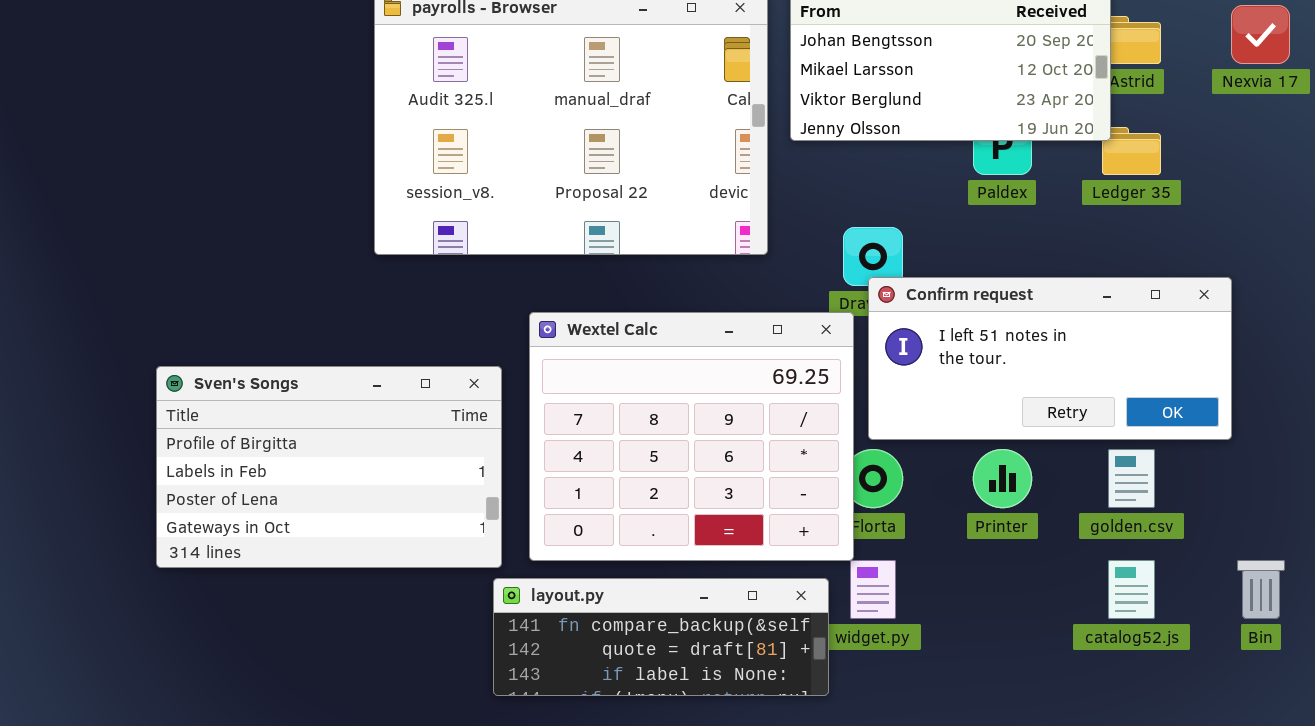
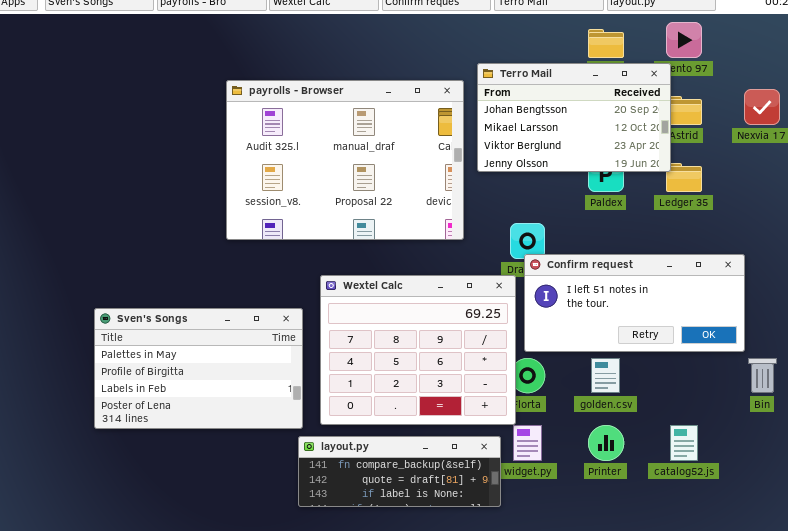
Sven's Songs: [156,366,502,568] -> [94,308,303,429], scrolled up 1 row
Printer: [973,449,1032,508] -> [588,425,624,461], moved
golden.csv: [1108,449,1155,508] -> [591,358,620,393], moved
Bin: [1237,560,1285,619] -> [748,358,777,393], moved

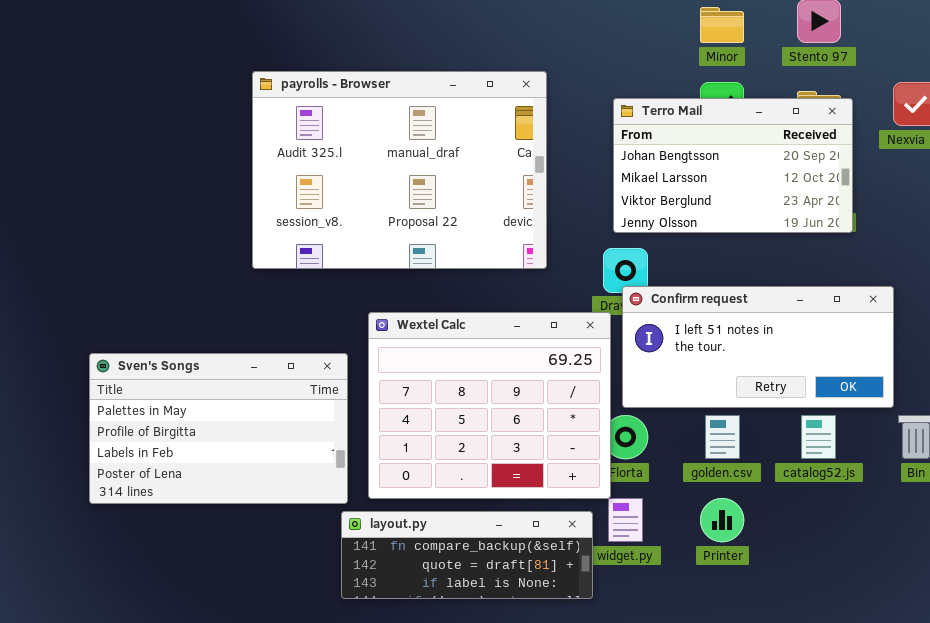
Terro Mail: [477,63,671,172] -> [613,98,853,233], moved
catalog52.js: [670,425,698,461] -> [801,415,836,459], moved

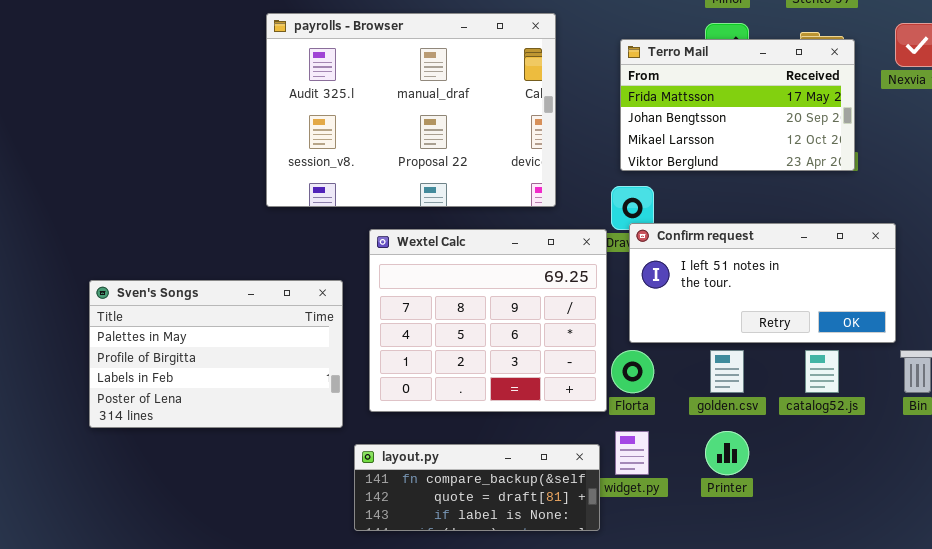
Terro Mail: [613,98,853,233] -> [620,39,855,171], scrolled up 1 row
Wextel Calc: [368,312,611,499] -> [369,229,607,412], moved
Sven's Songs: [89,353,348,504] -> [89,280,343,428], moved

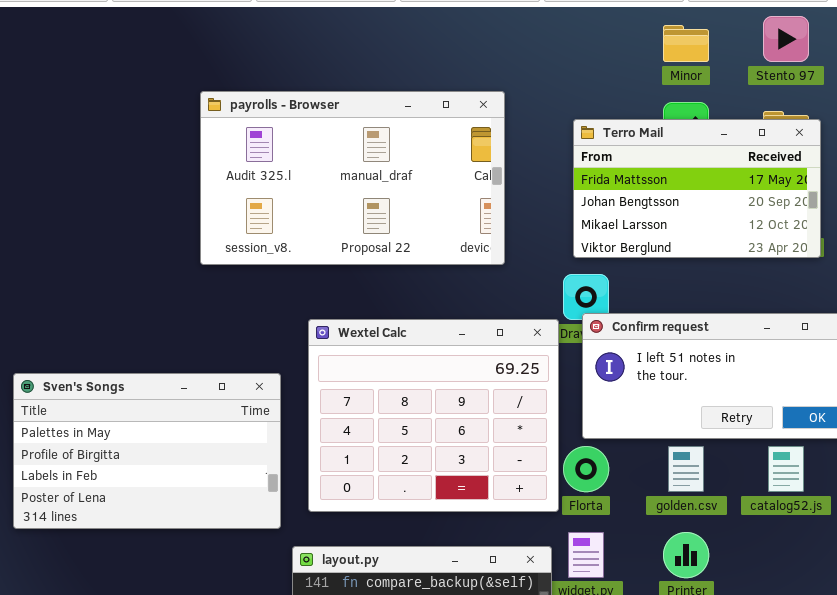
payrolls - Browser: [266,13,556,207] -> [200,91,505,265], resized

